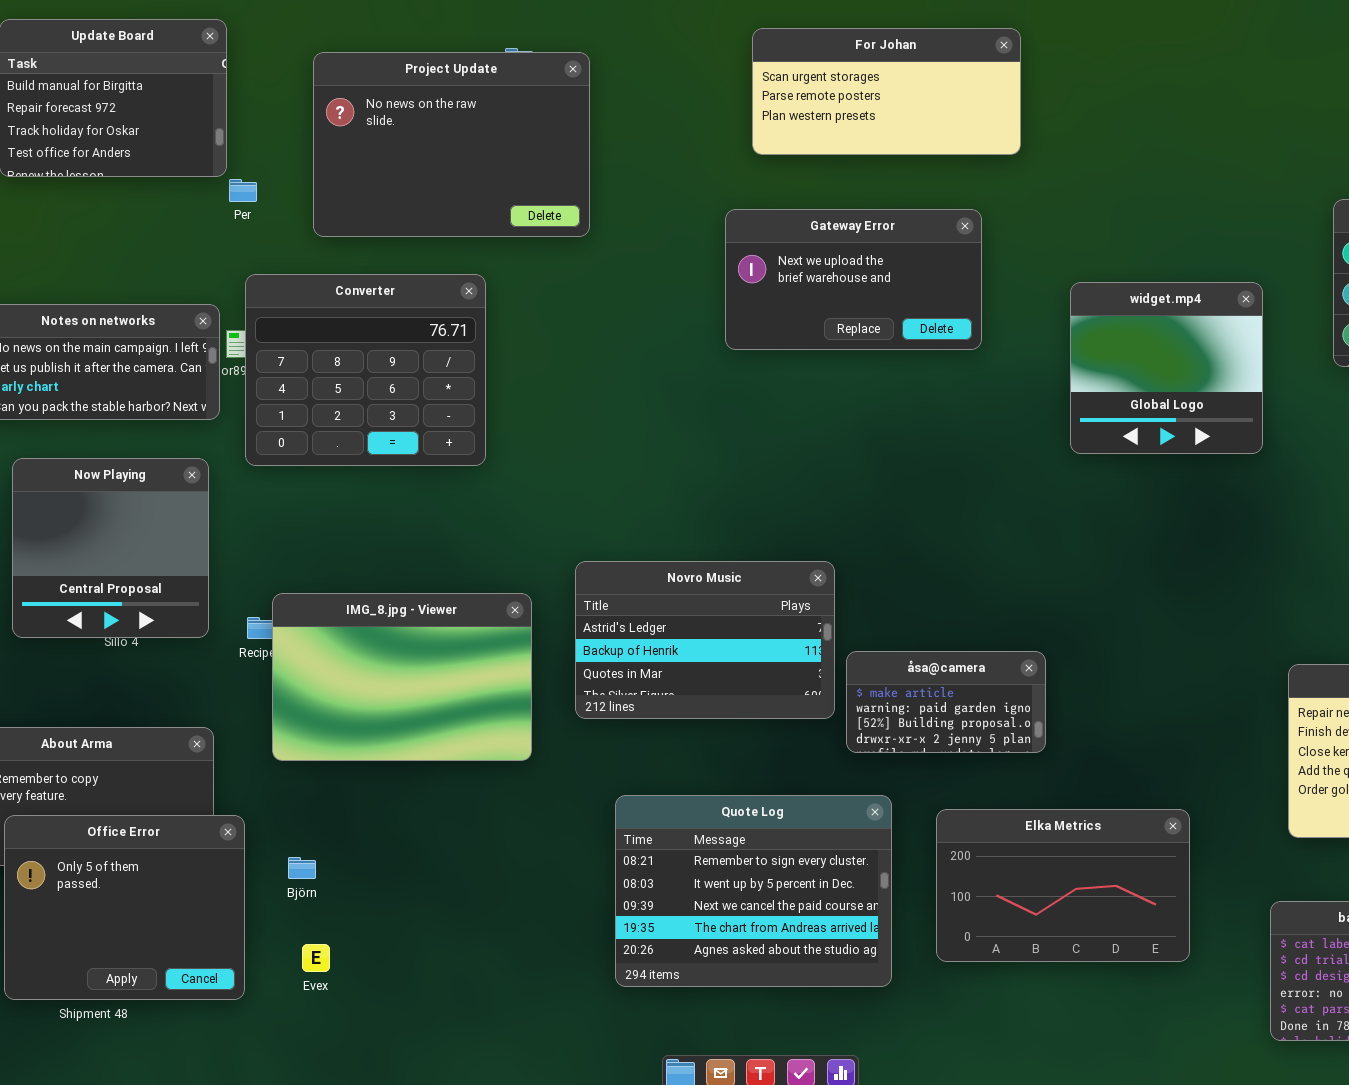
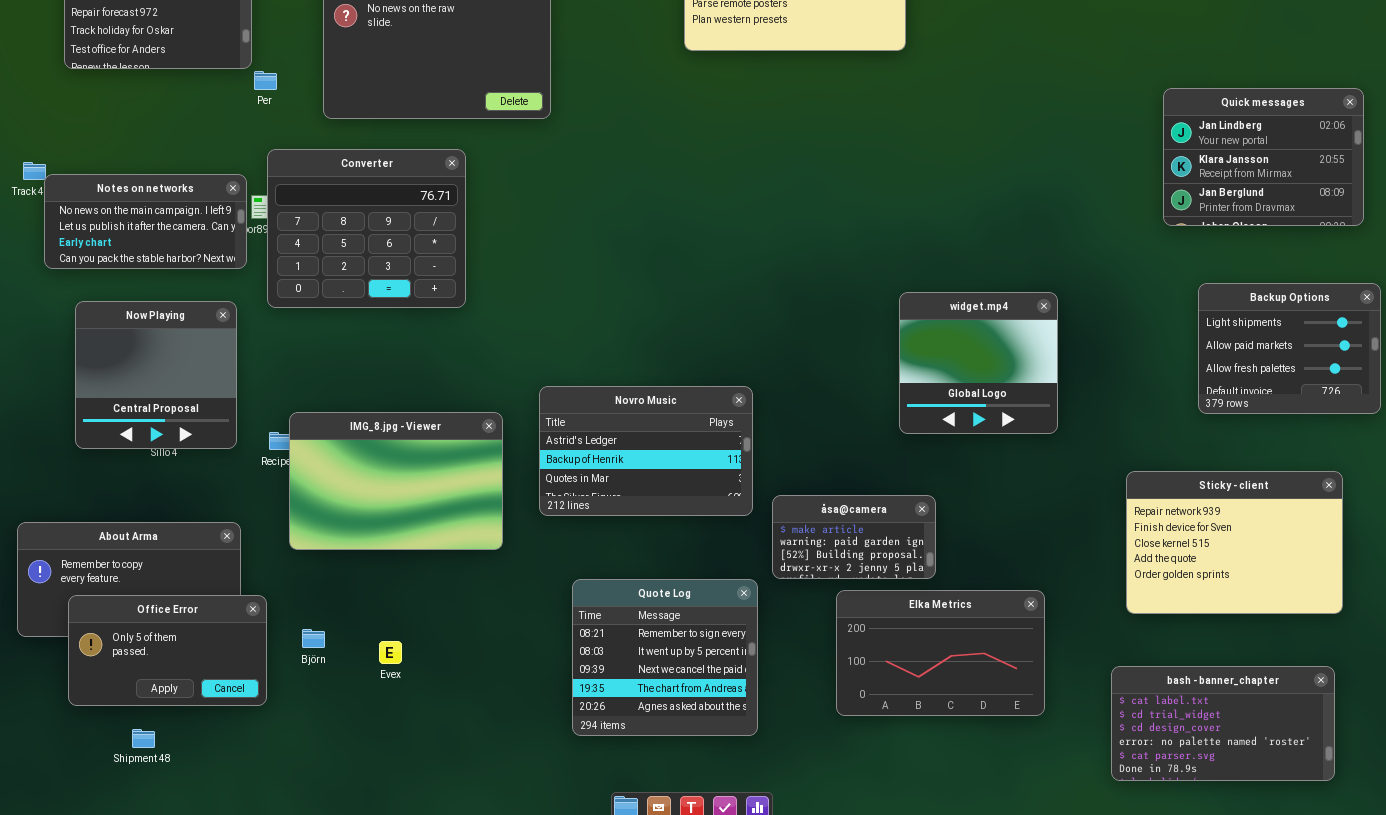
Gateway Error: [725,209,982,350] -> none, closed
widget.mp4: [1070,282,1263,454] -> [899,292,1058,434], moved
åsa@camera: [846,651,1046,753] -> [772,495,936,579], moved
Quote Log: [615,795,892,987] -> [572,579,758,736], resized
Office Error: [4,815,245,1000] -> [68,595,267,706], resized
Evex: [302,944,330,972] -> [379,641,402,664], moved

